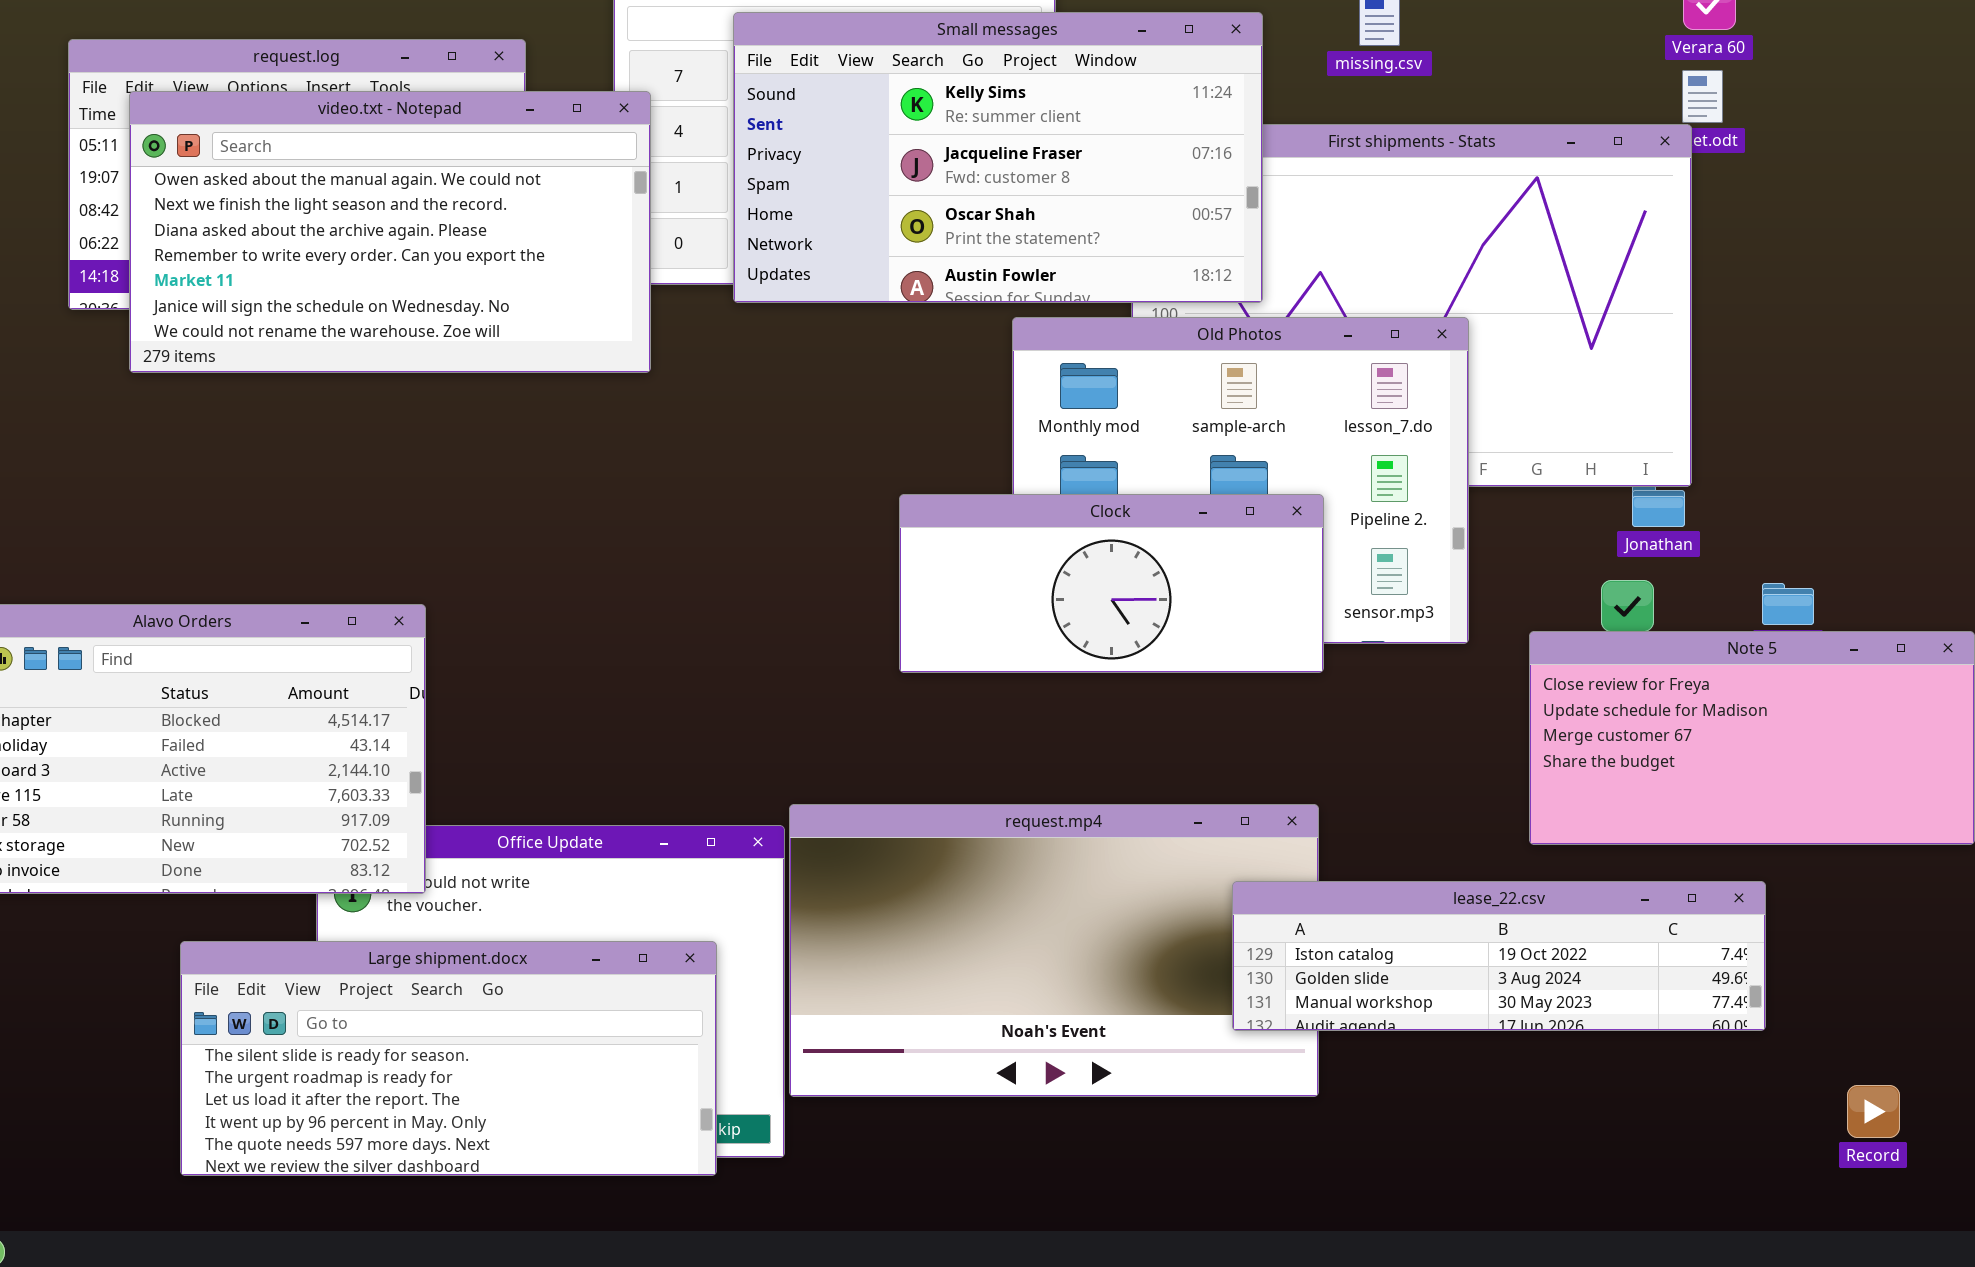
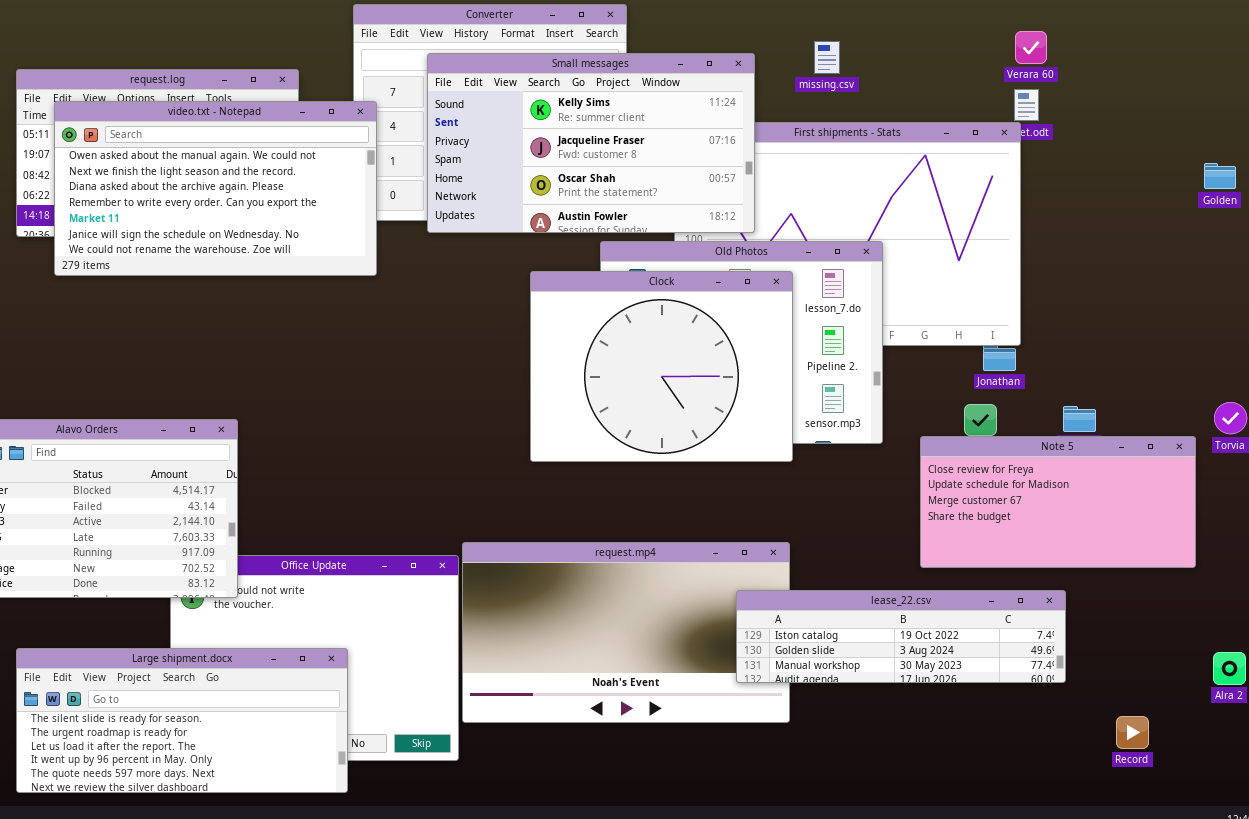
Clock: [899,494,1324,673] -> [530,271,793,462], resized
Large shipment.docx: [180,941,717,1176] -> [16,648,348,793], moved

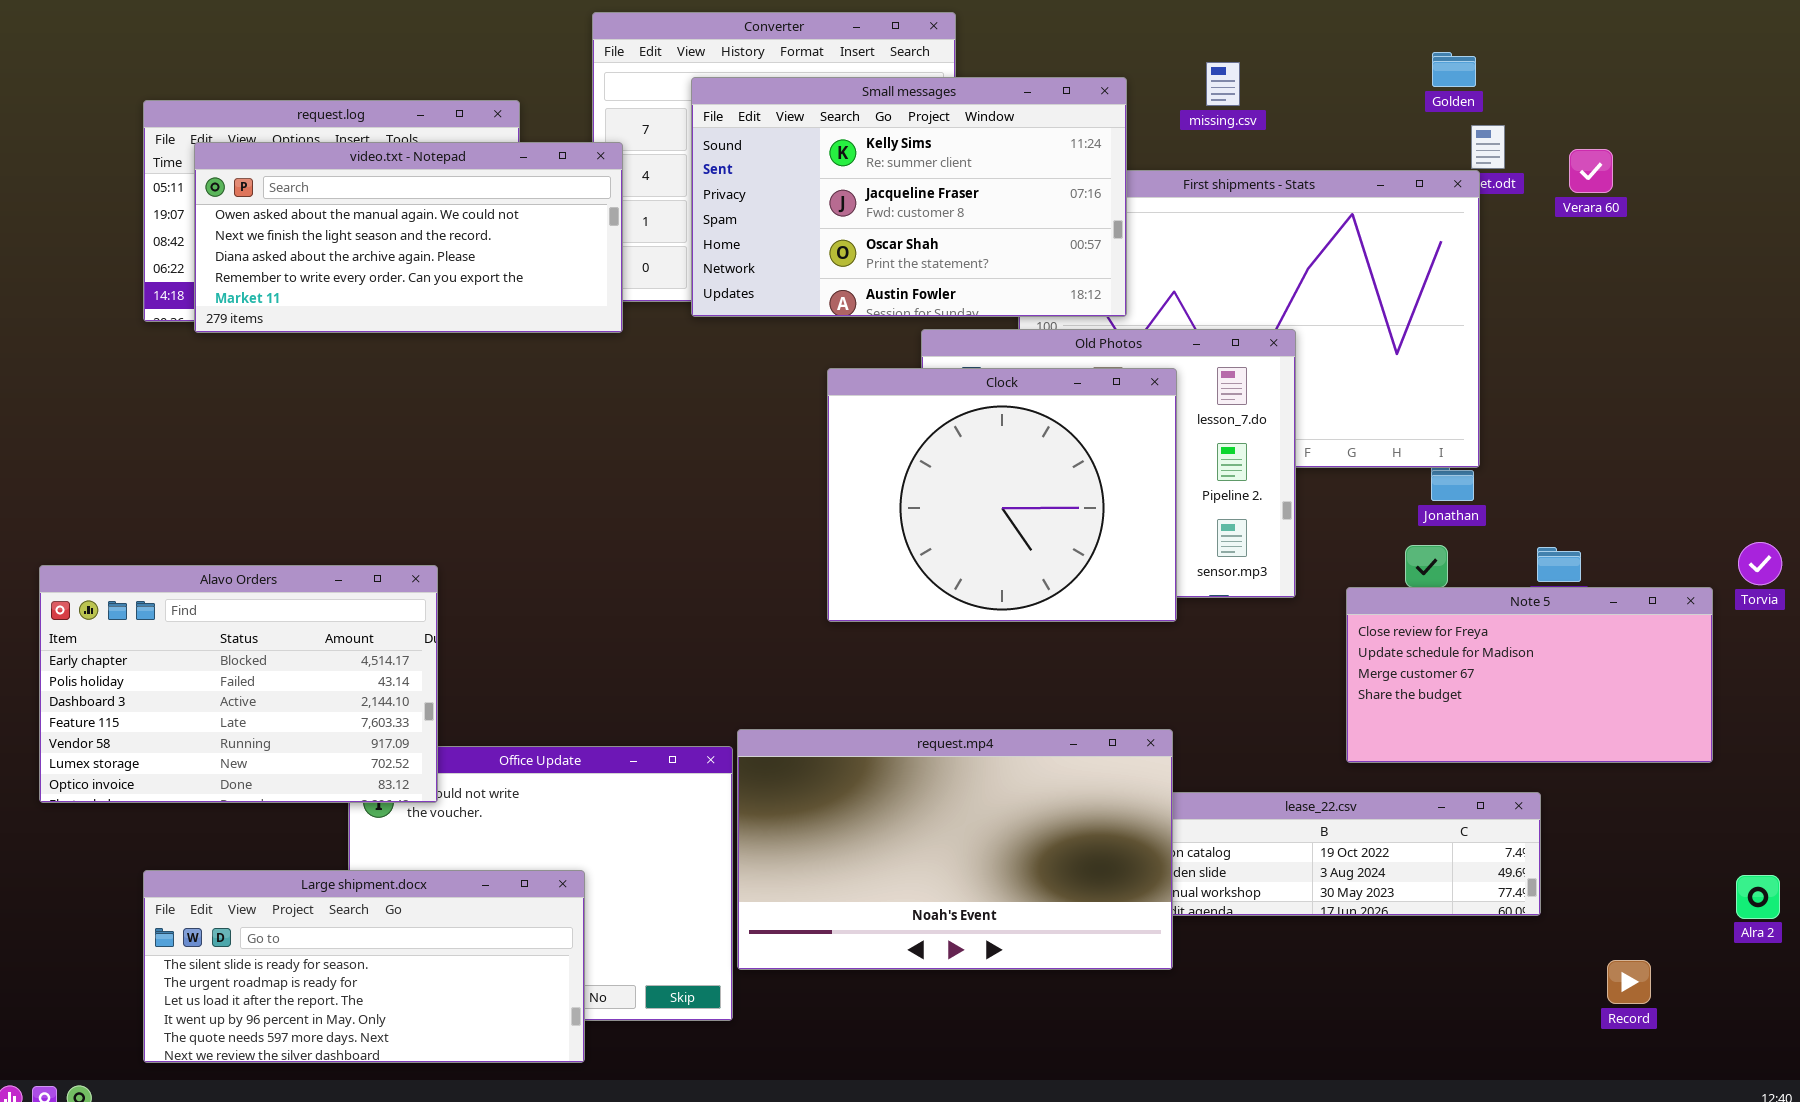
Verara 60: [1015,31,1047,64] -> [1569,149,1613,193], moved
video.txt - Notepad: [54,101,377,276] -> [194,142,623,333], resized
Golden: [1204,163,1236,189] -> [1432,52,1476,87], moved
request.mp4: [462,542,790,723] -> [737,729,1173,970], raised

